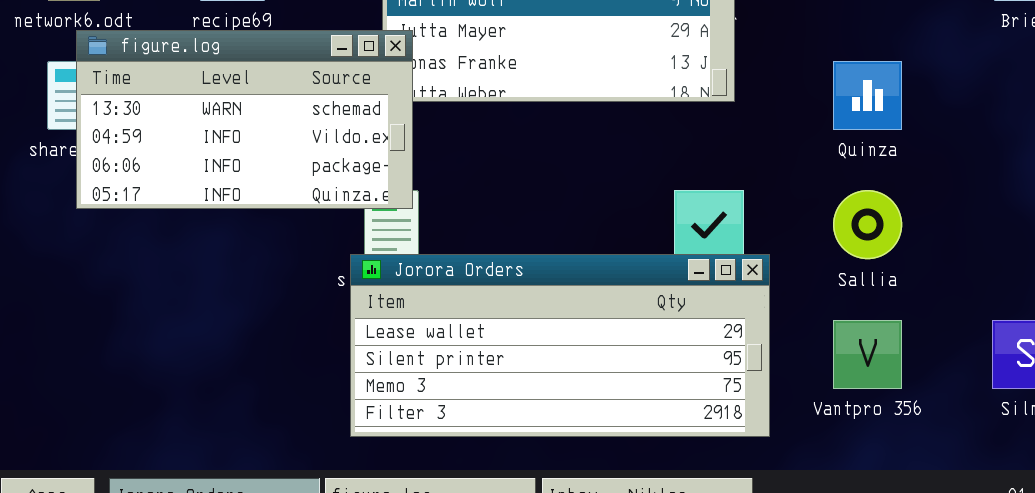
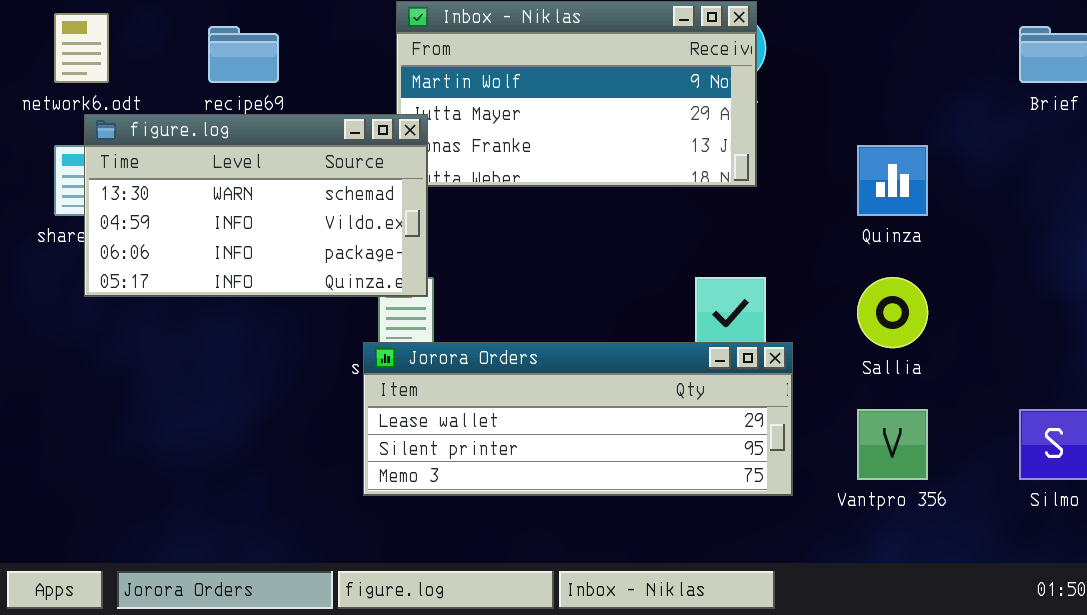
Jorora Orders: [350,254,770,437] -> [363,342,793,496], resized

